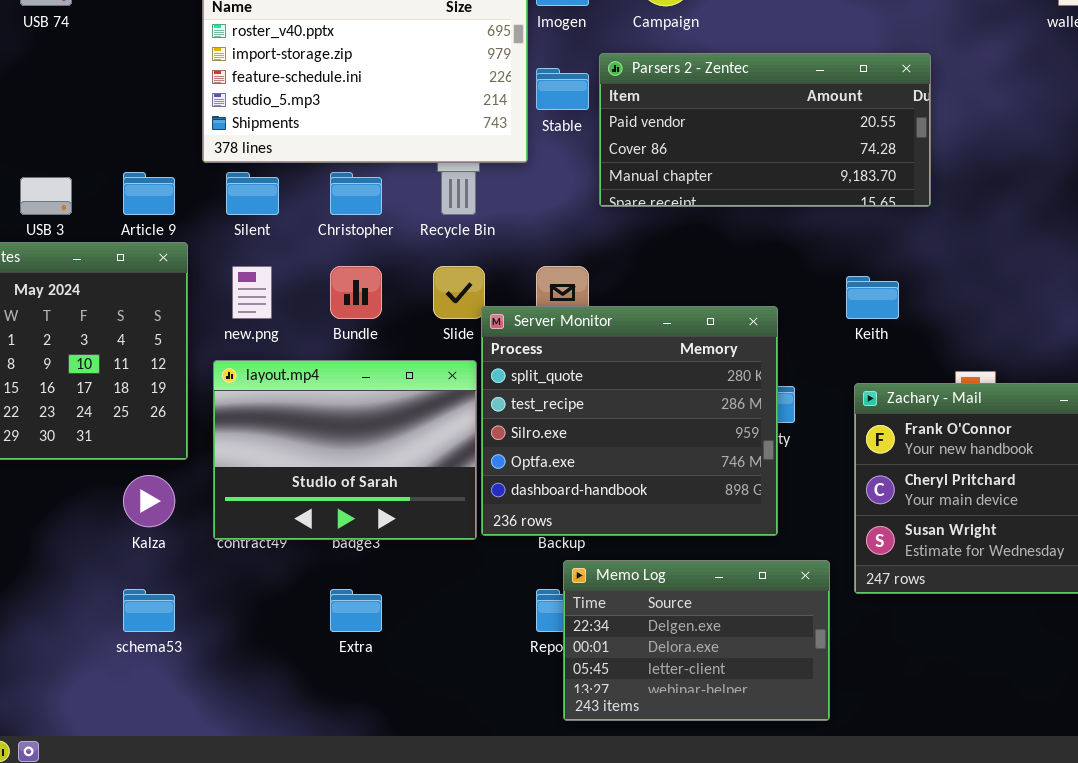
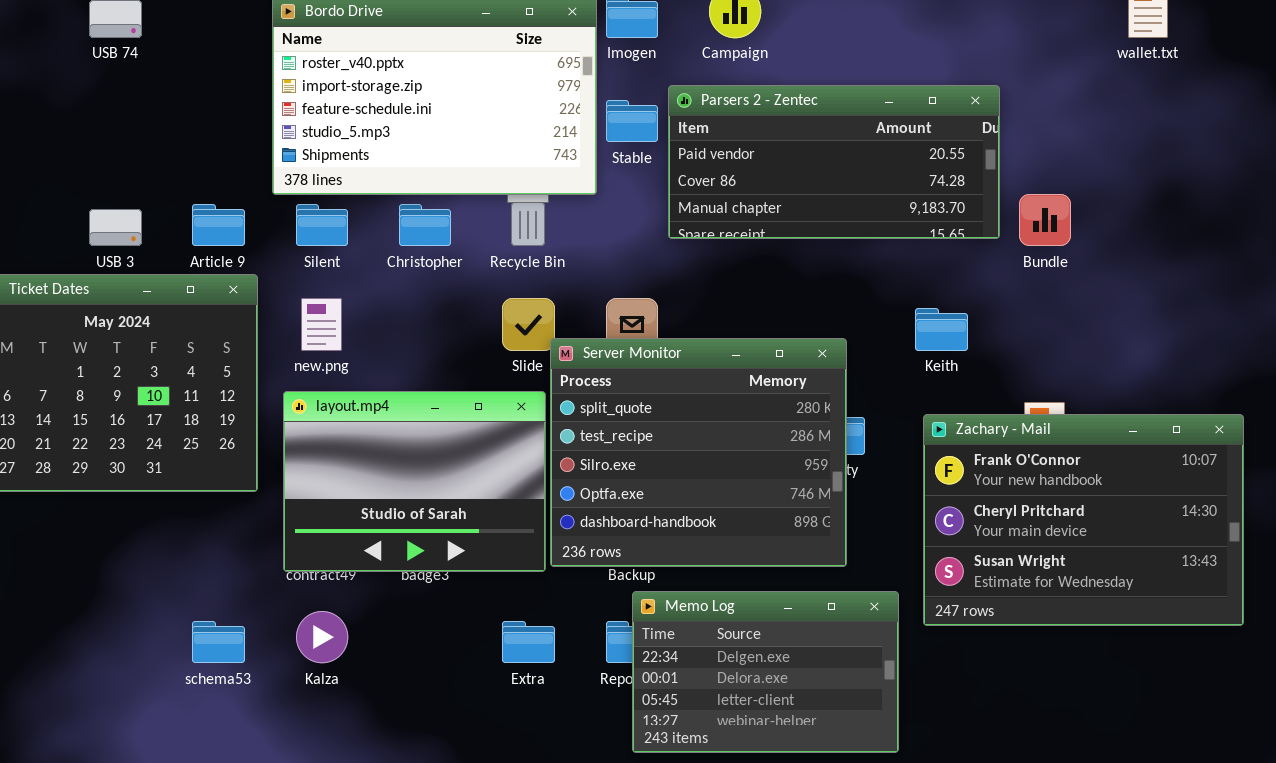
Bundle: [330,266,382,319] -> [1019,194,1071,246], moved
Kalza: [123,475,175,527] -> [296,611,348,663], moved
Extra: [330,589,382,632] -> [502,621,555,663], moved

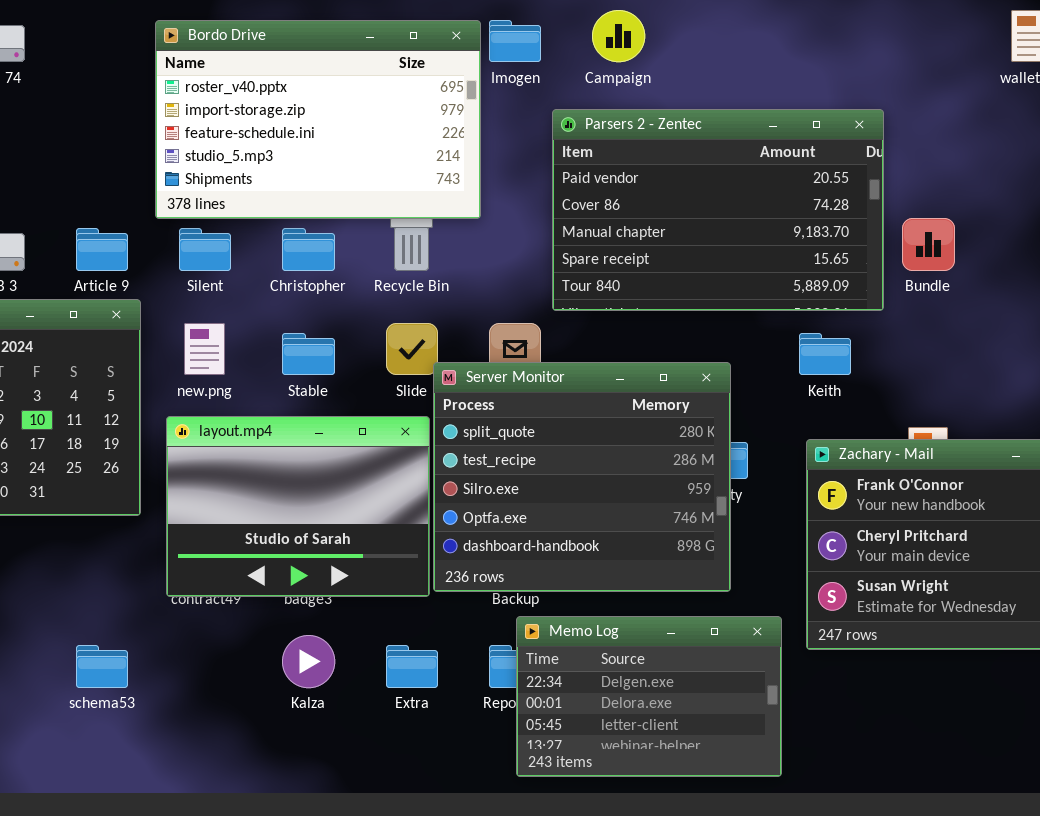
Parsers 2 - Zentec: [668,85,1000,239] -> [552,109,884,311], resized
Stable: [606,100,658,142] -> [282,333,335,375], moved
Kalza: [296,611,348,663] -> [282,635,335,688], moved

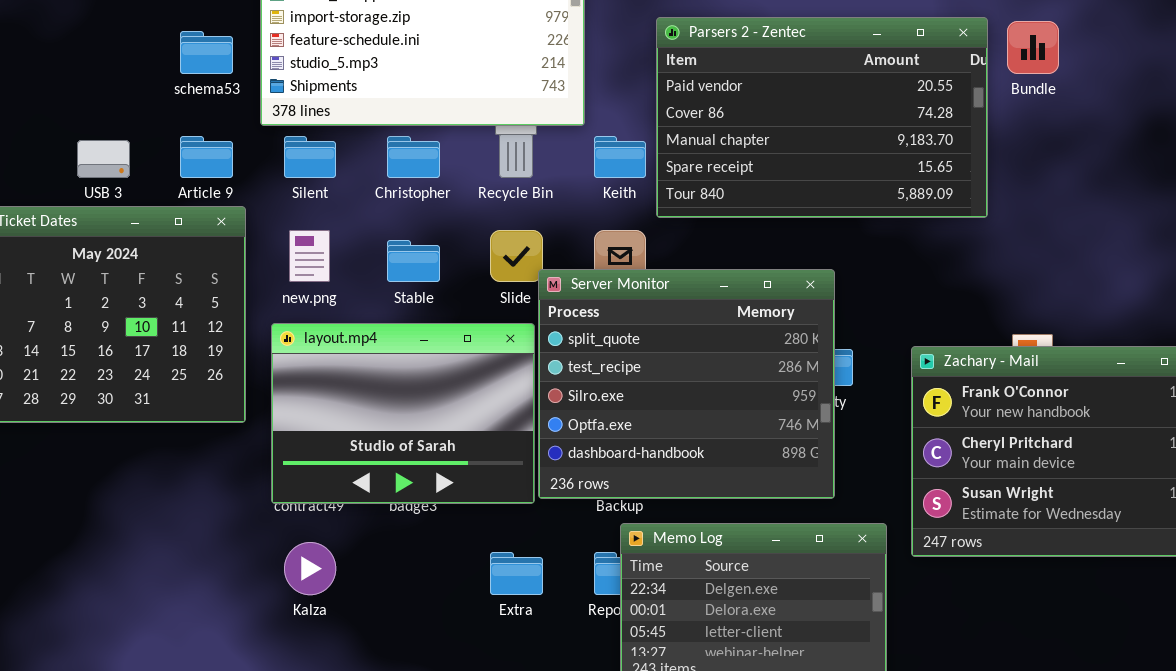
Bundle: [902,218,955,271] -> [1007,21,1059,74], moved
Keith: [799,333,851,375] -> [594,136,646,178], moved
Kalza: [282,635,335,688] -> [284,542,336,595], moved
schema53: [76,645,128,688] -> [180,31,233,74], moved

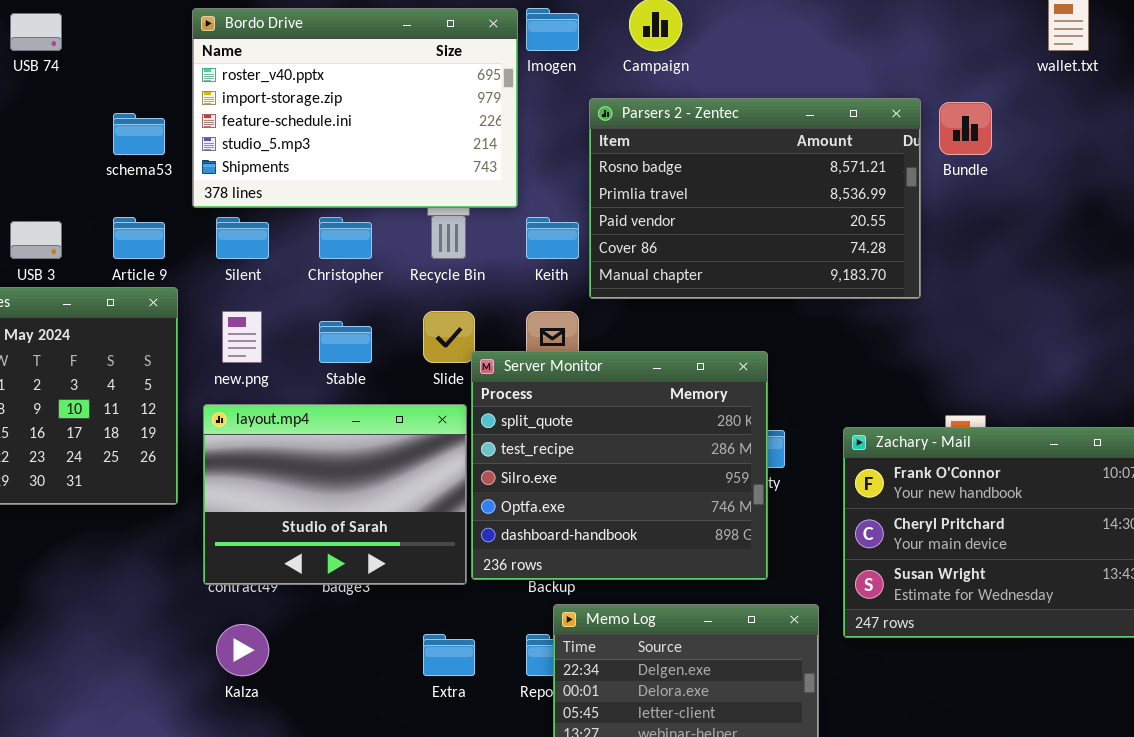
Parsers 2 - Zentec: [656,17,988,218] -> [589,98,921,299], scrolled up 2 rows

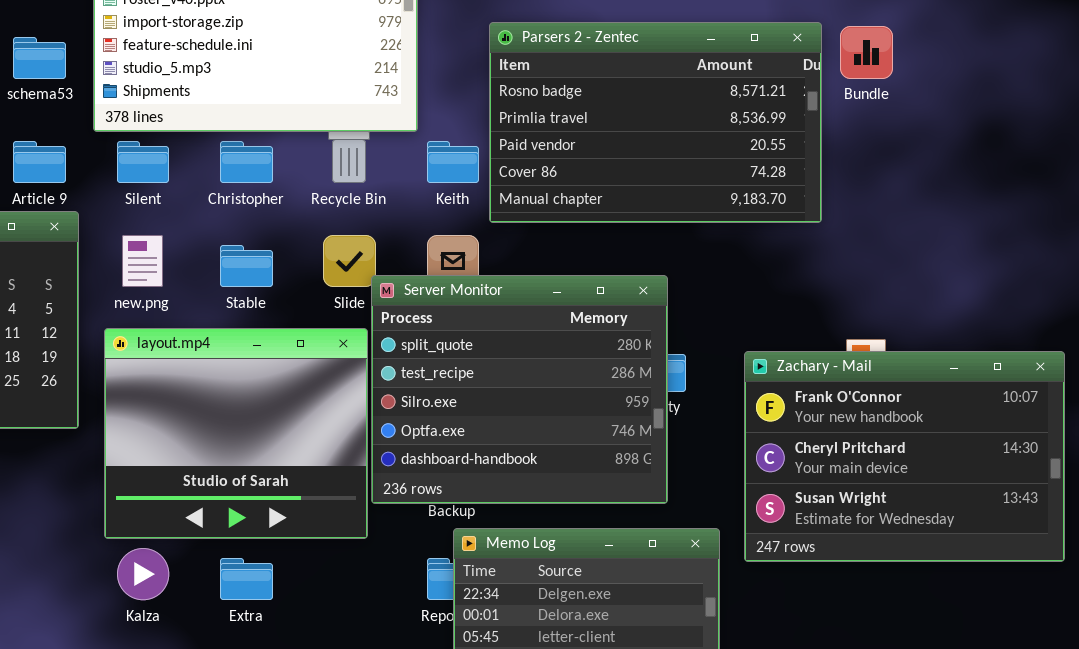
layout.mp4: [203,404,467,585] -> [104,328,368,539], resized
Extra: [423,634,475,676] -> [220,558,273,600], moved

